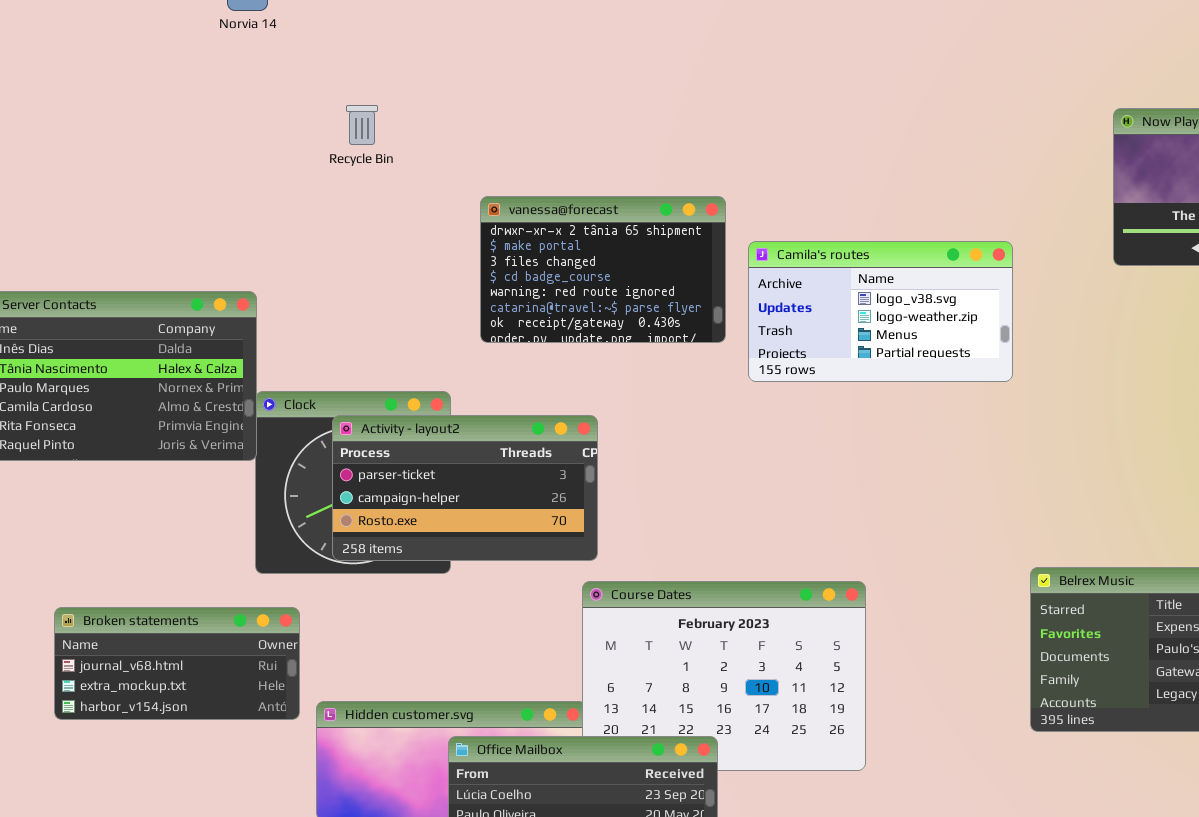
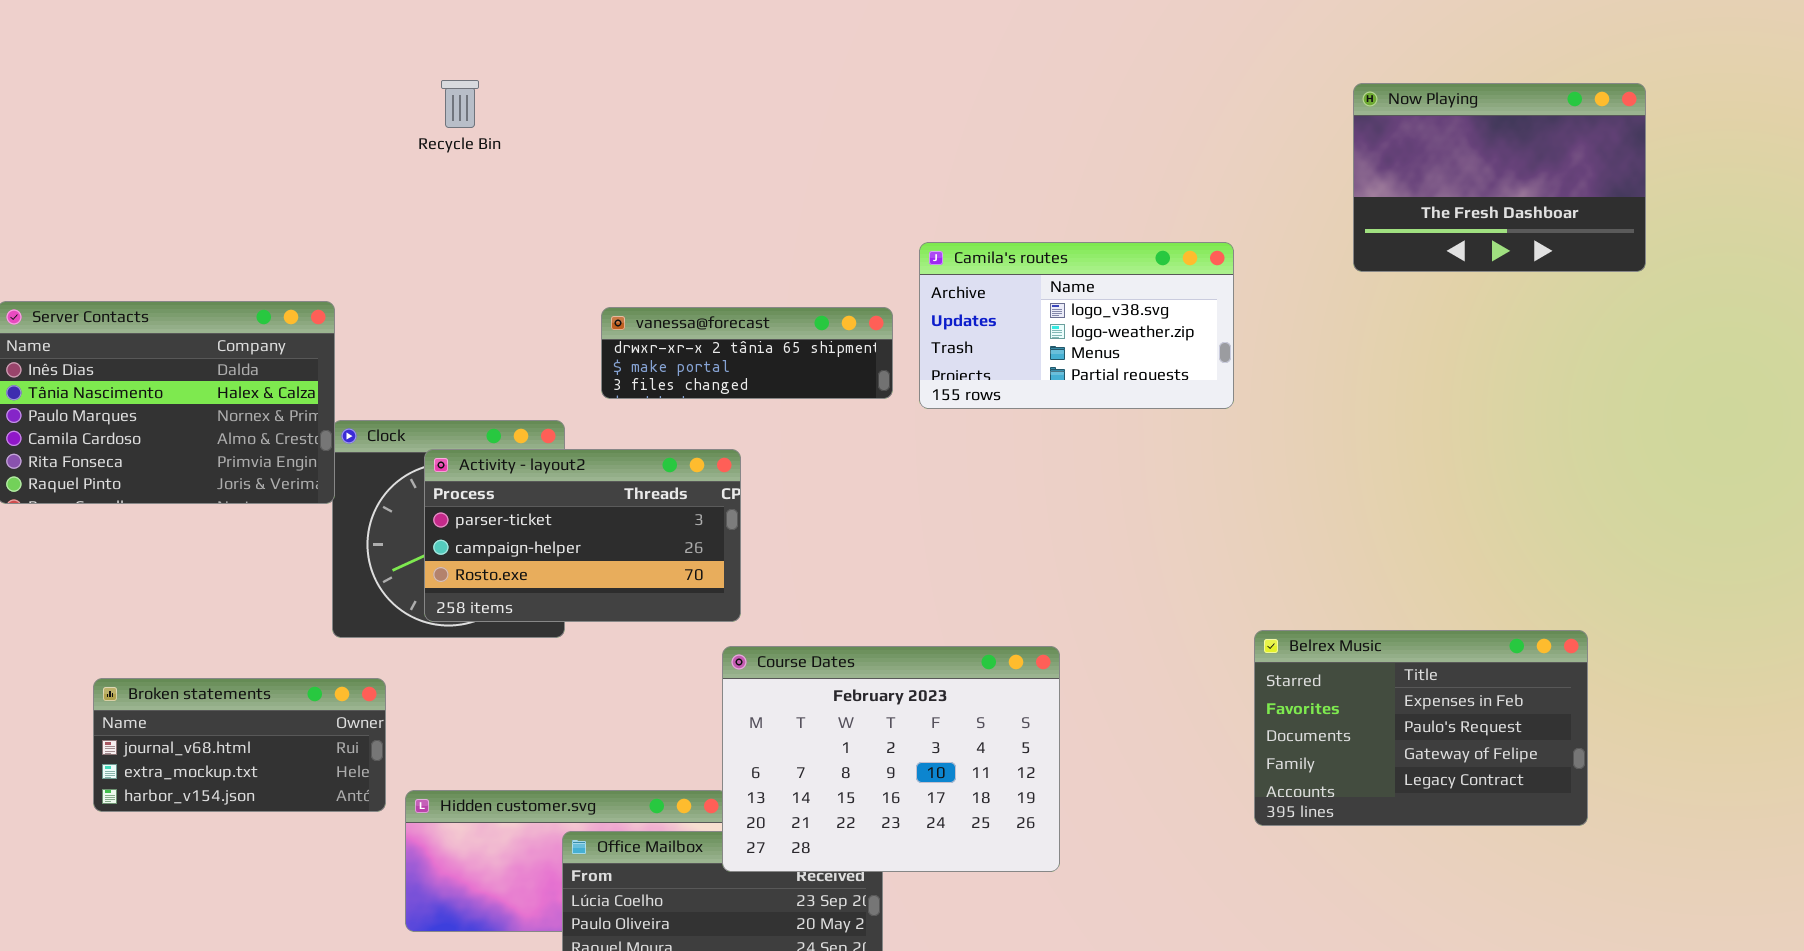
vanessa@forecast: [480,196,726,343] -> [601,307,893,399], moved, resized
Course Dates: [582,581,866,771] -> [722,646,1060,872], raised

